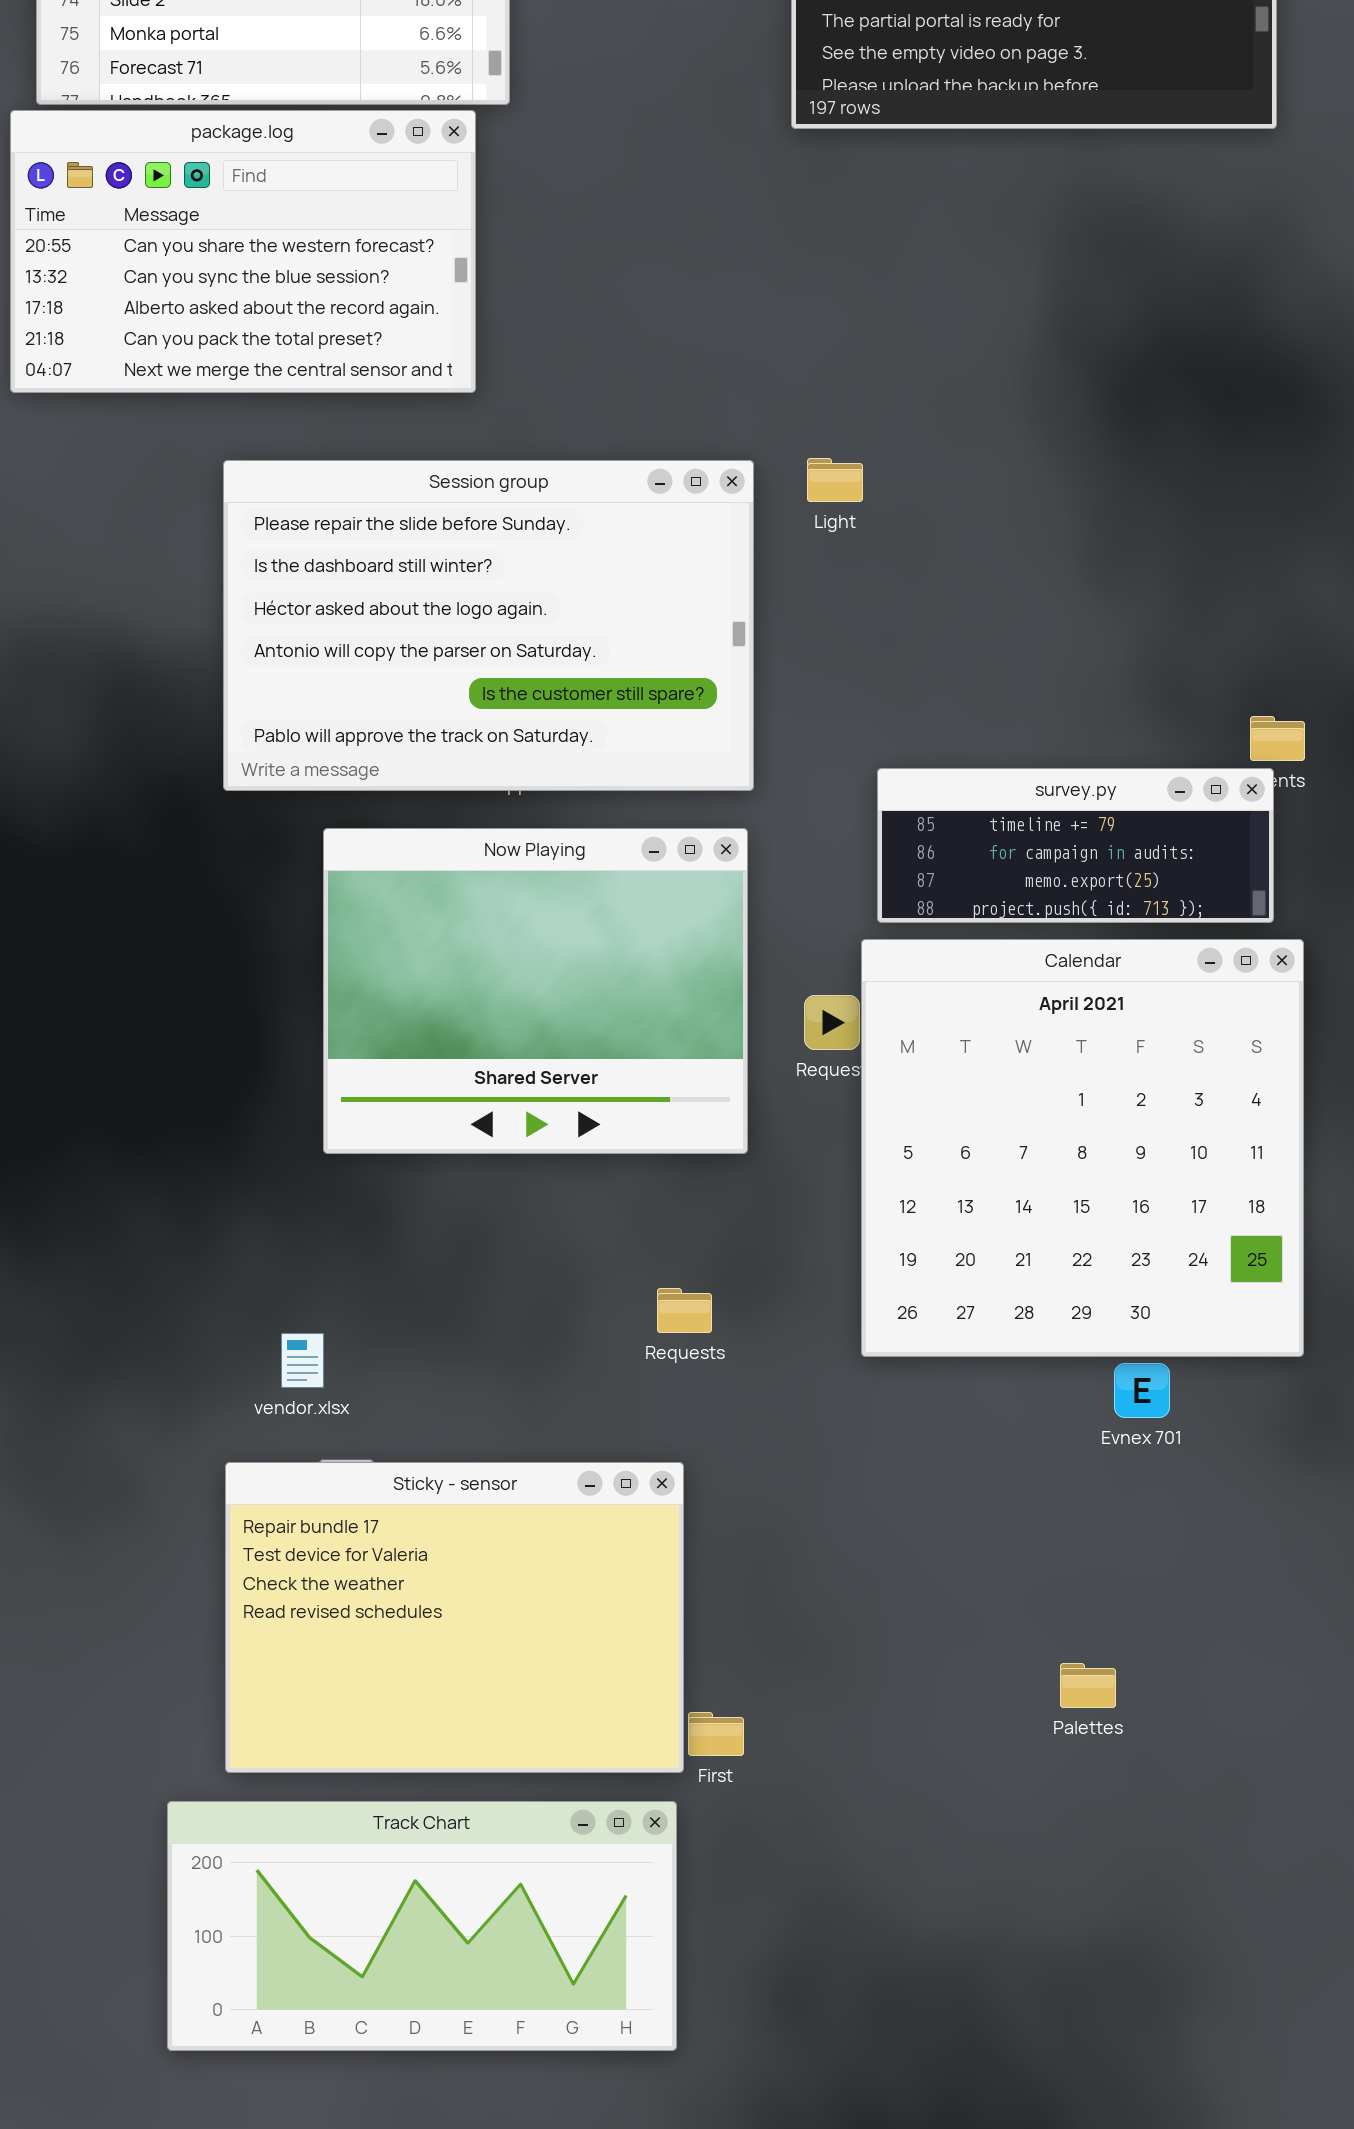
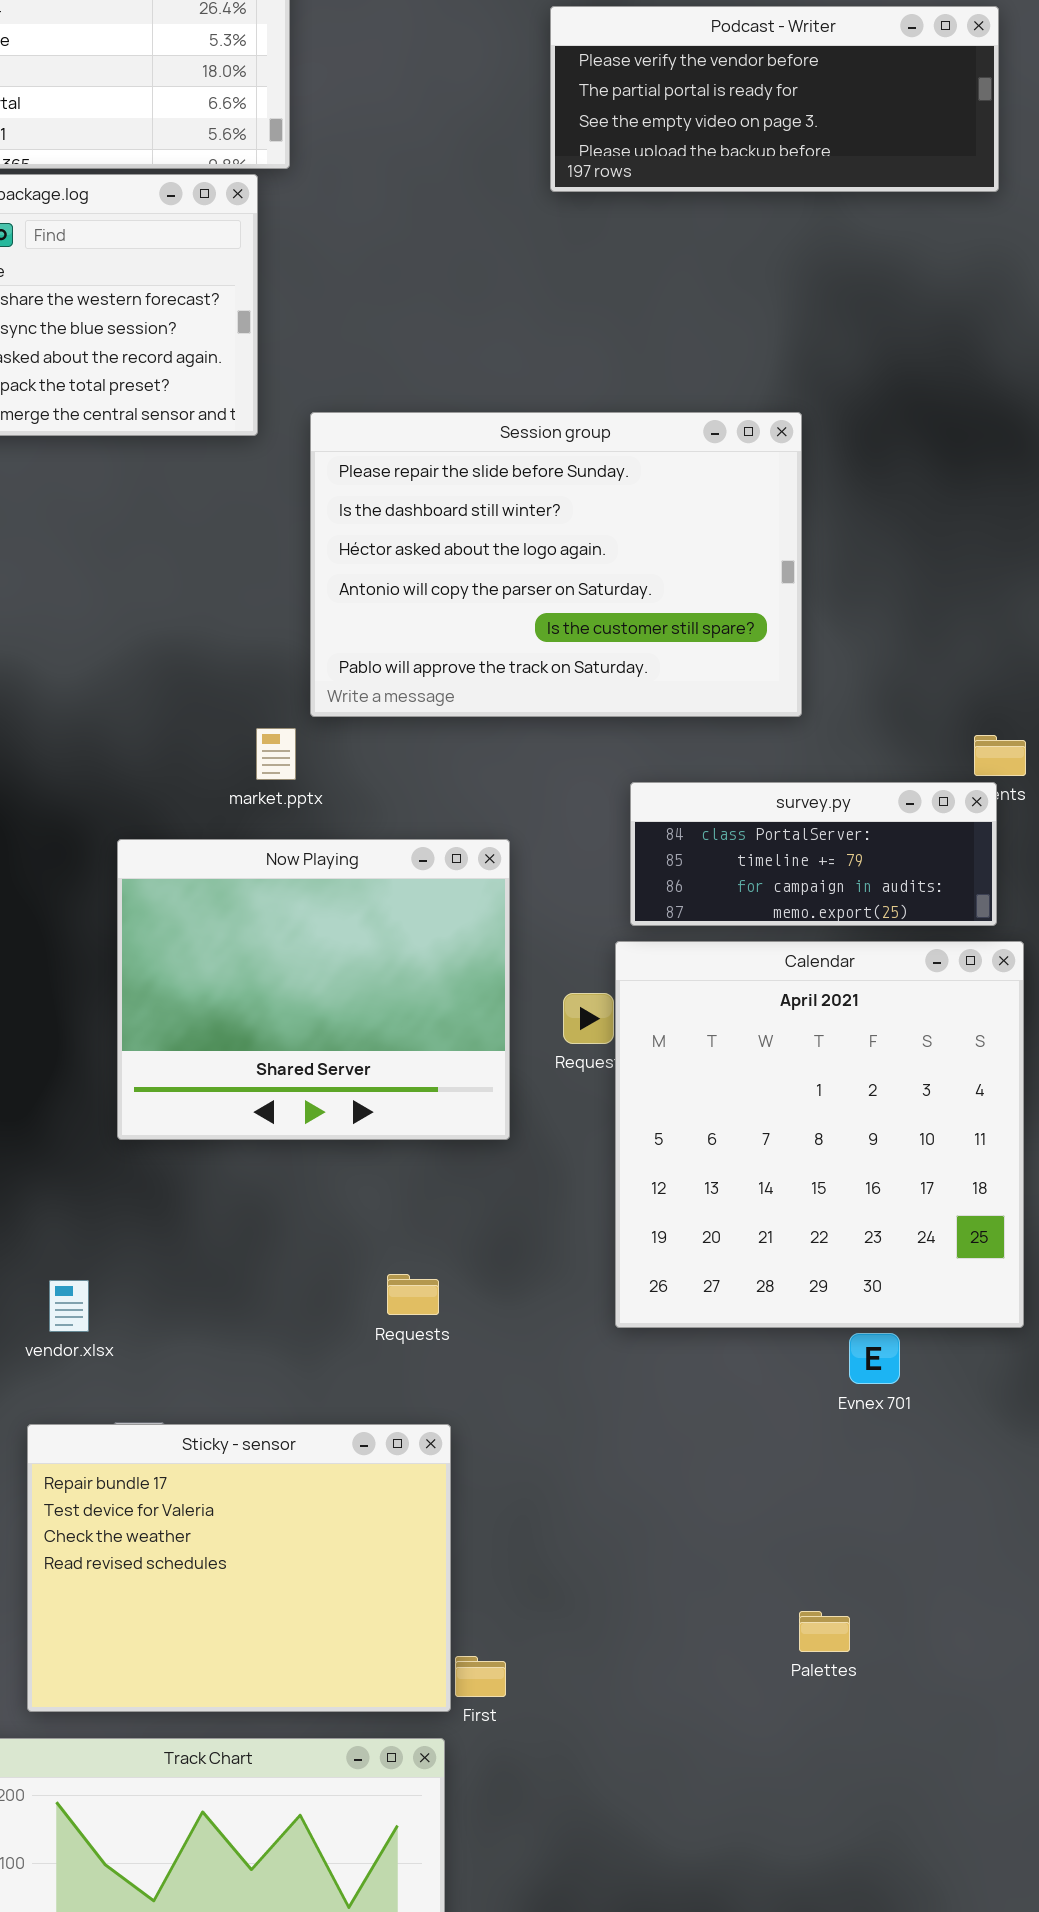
Session group: [223,460,754,791] -> [310,412,802,717], moved
survey.py: [877,768,1274,923] -> [630,782,997,926], scrolled up 1 row
Requests: [657,1288,712,1333] -> [387,1274,439,1315], moved
vendor.xlsx: [281,1333,324,1388] -> [49,1280,89,1332], moved

